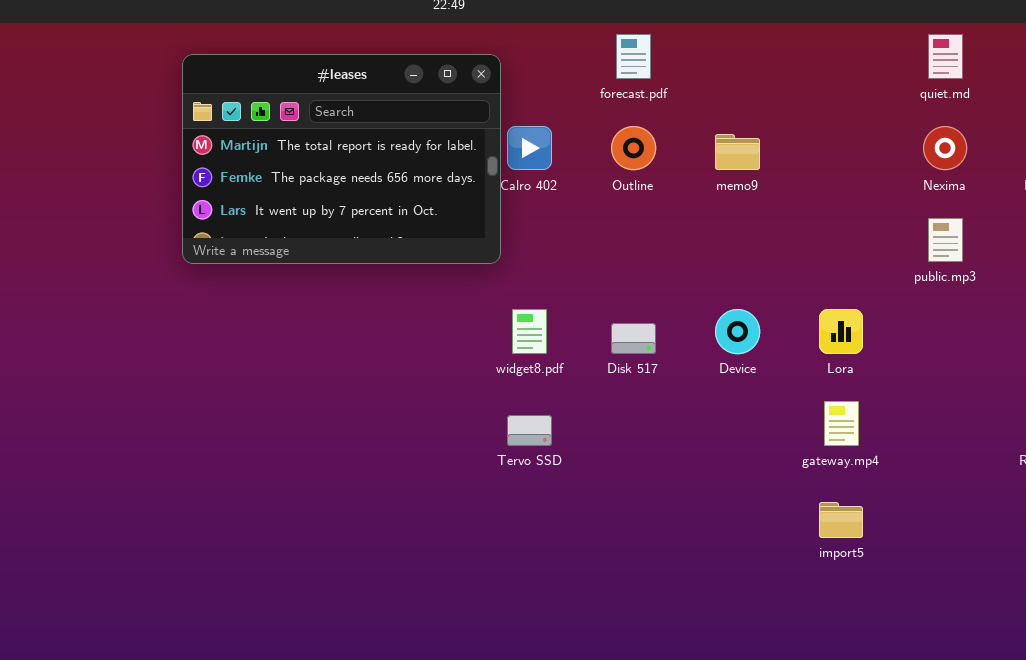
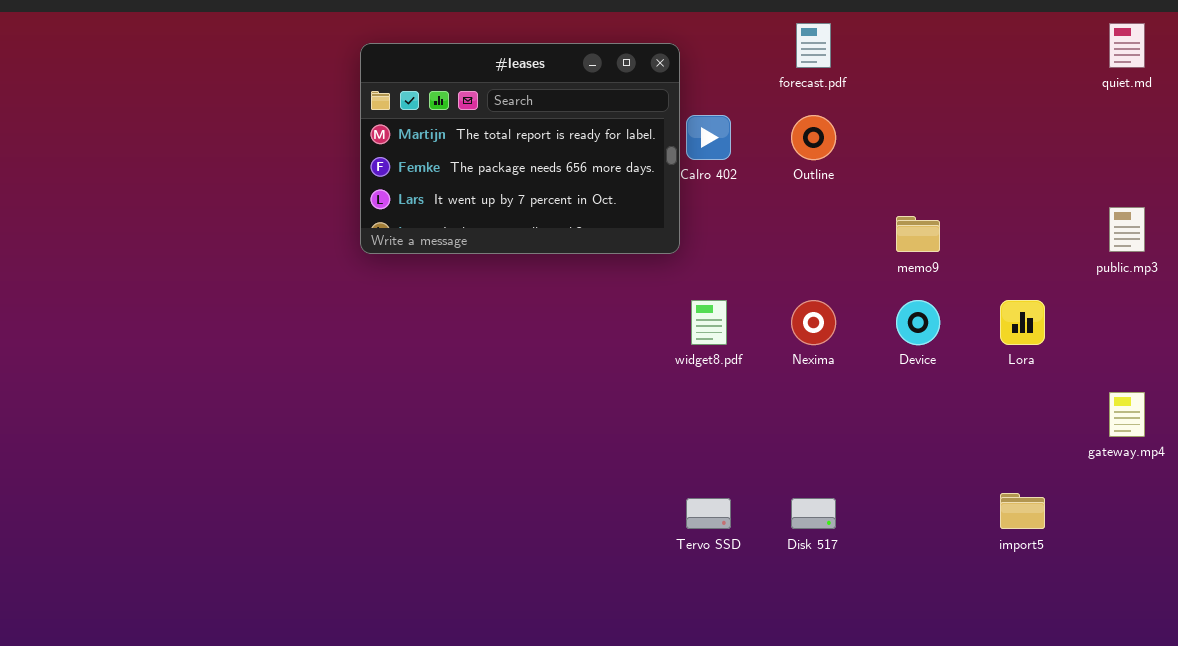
Nexima: [923,126,967,170] -> [791,300,836,345], moved
memo9: [715,134,760,170] -> [896,216,940,252], moved
Disk 517: [611,323,656,354] -> [791,498,836,529], moved
gateway.mp4: [824,401,859,446] -> [1109,392,1145,437], moved
Tervo SSD: [507,415,552,446] -> [686,498,731,529], moved

